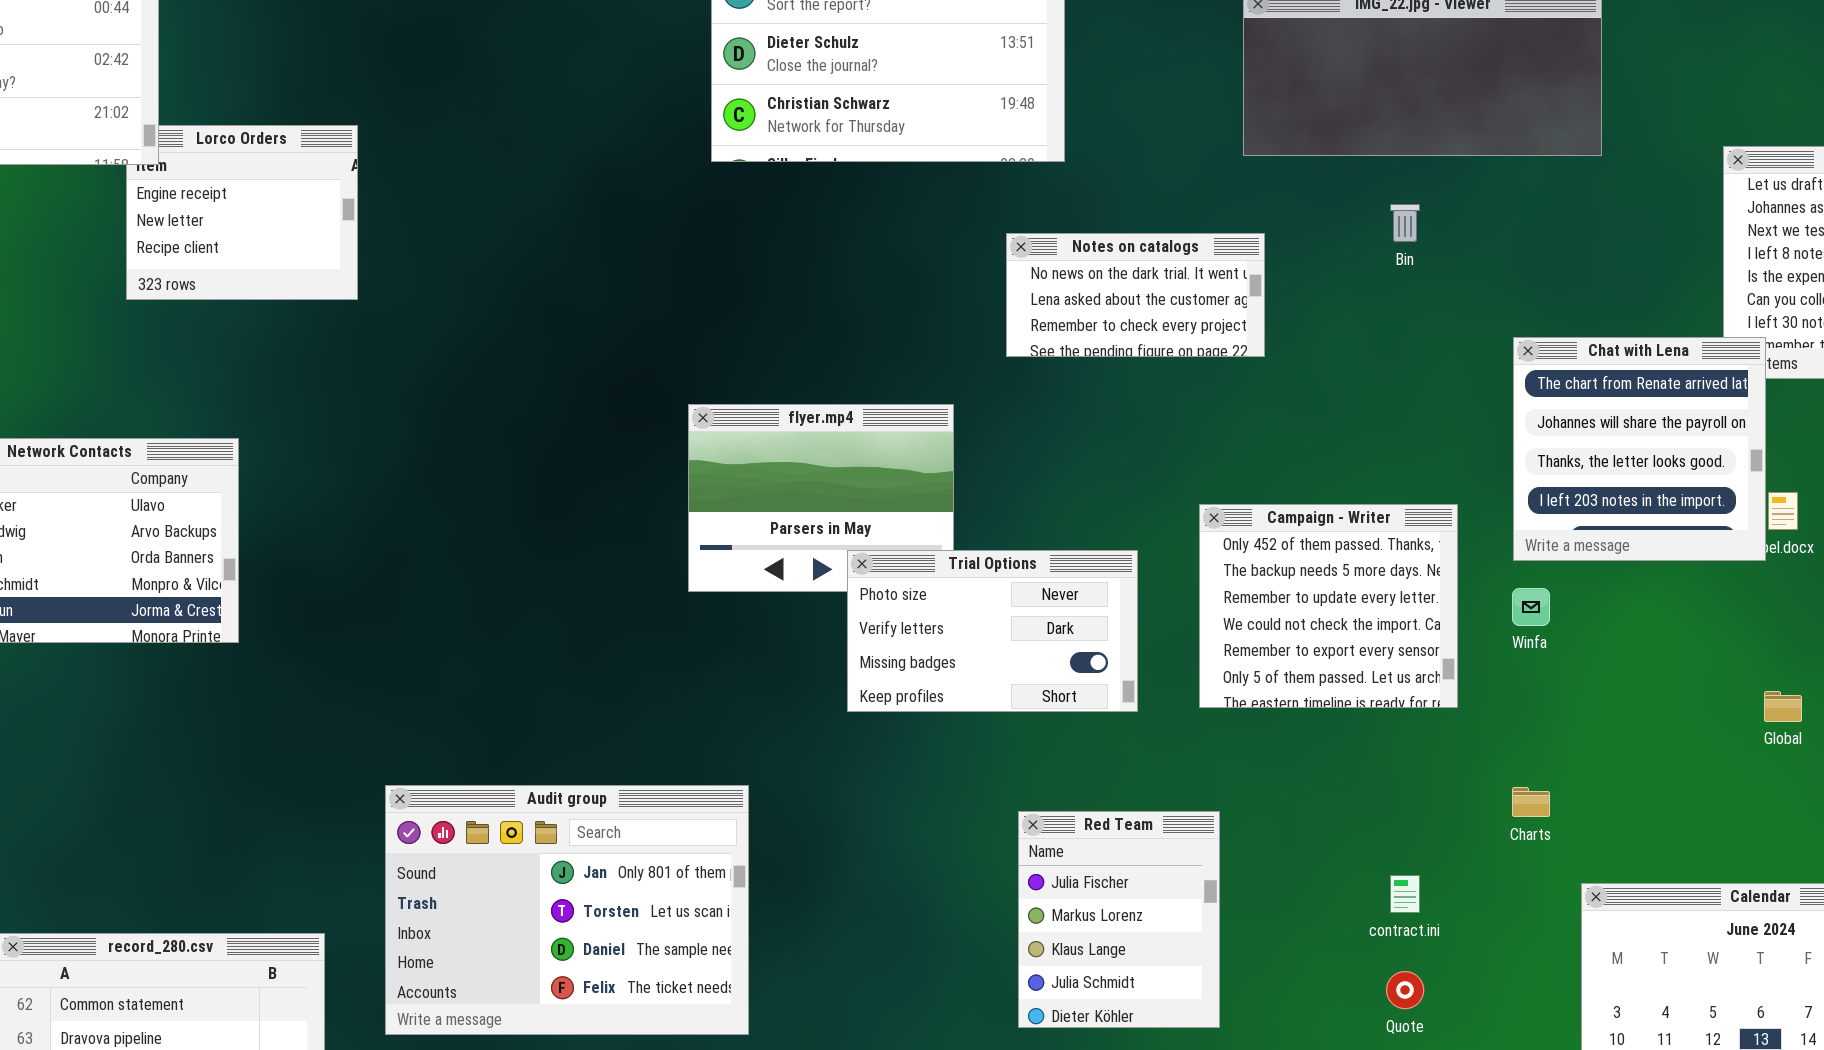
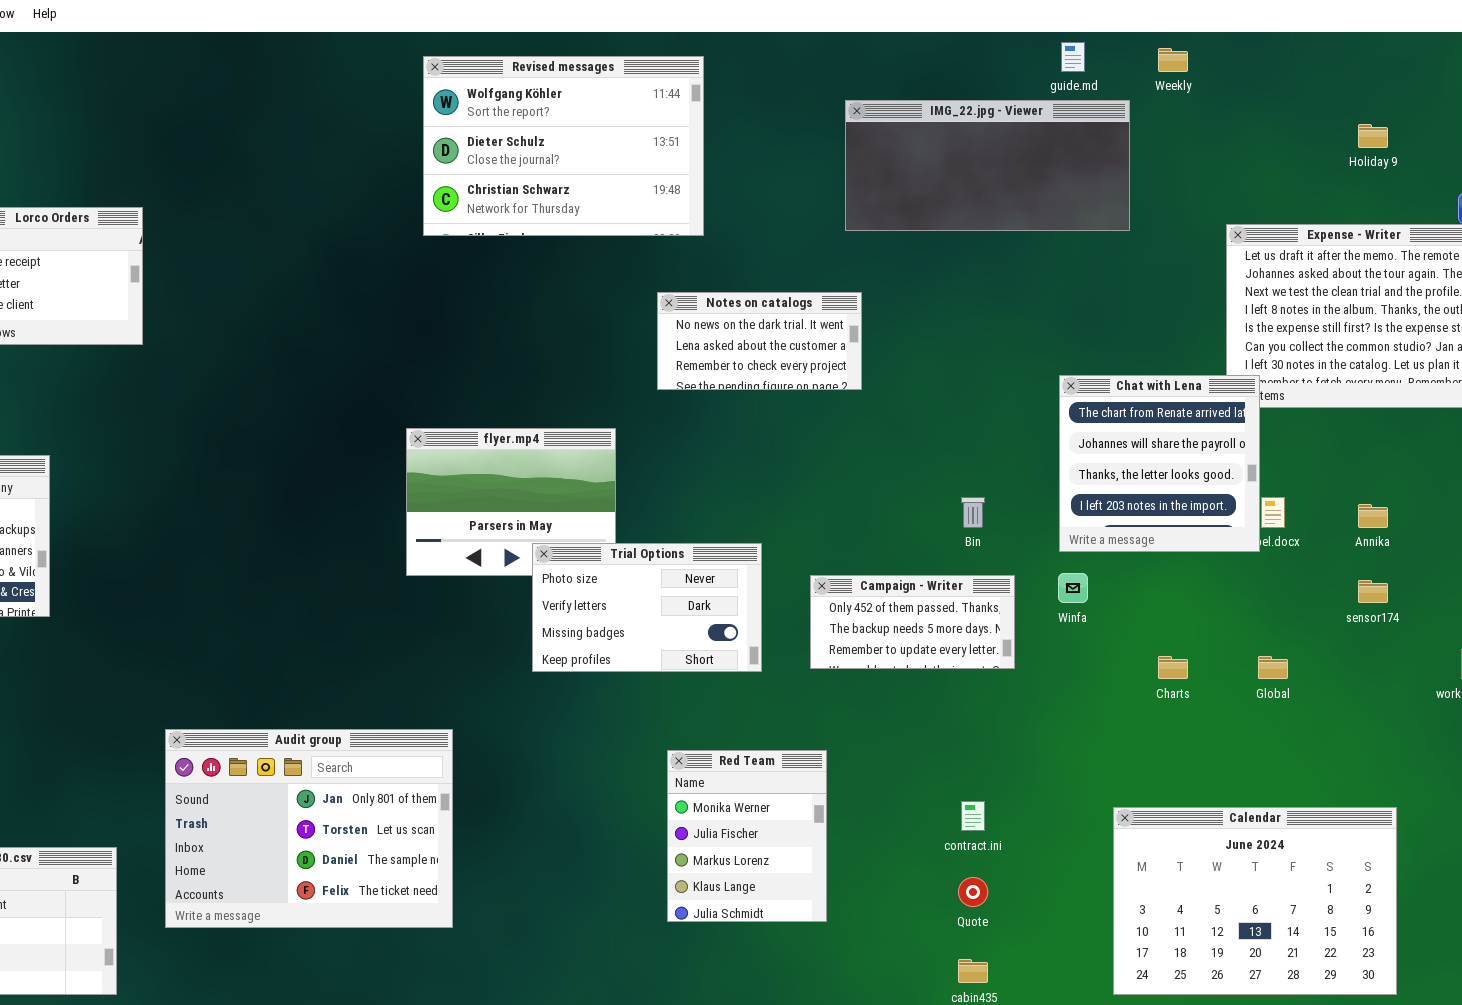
Bin: [1390,204,1420,242] -> [961,497,985,528], moved
Campaign - Writer: [1199,504,1458,708] -> [810,575,1015,669], resized
Charts: [1512,787,1550,817] -> [1158,656,1188,679], moved
Red Team: [1018,811,1220,1028] -> [667,750,827,922], scrolled up 1 row

